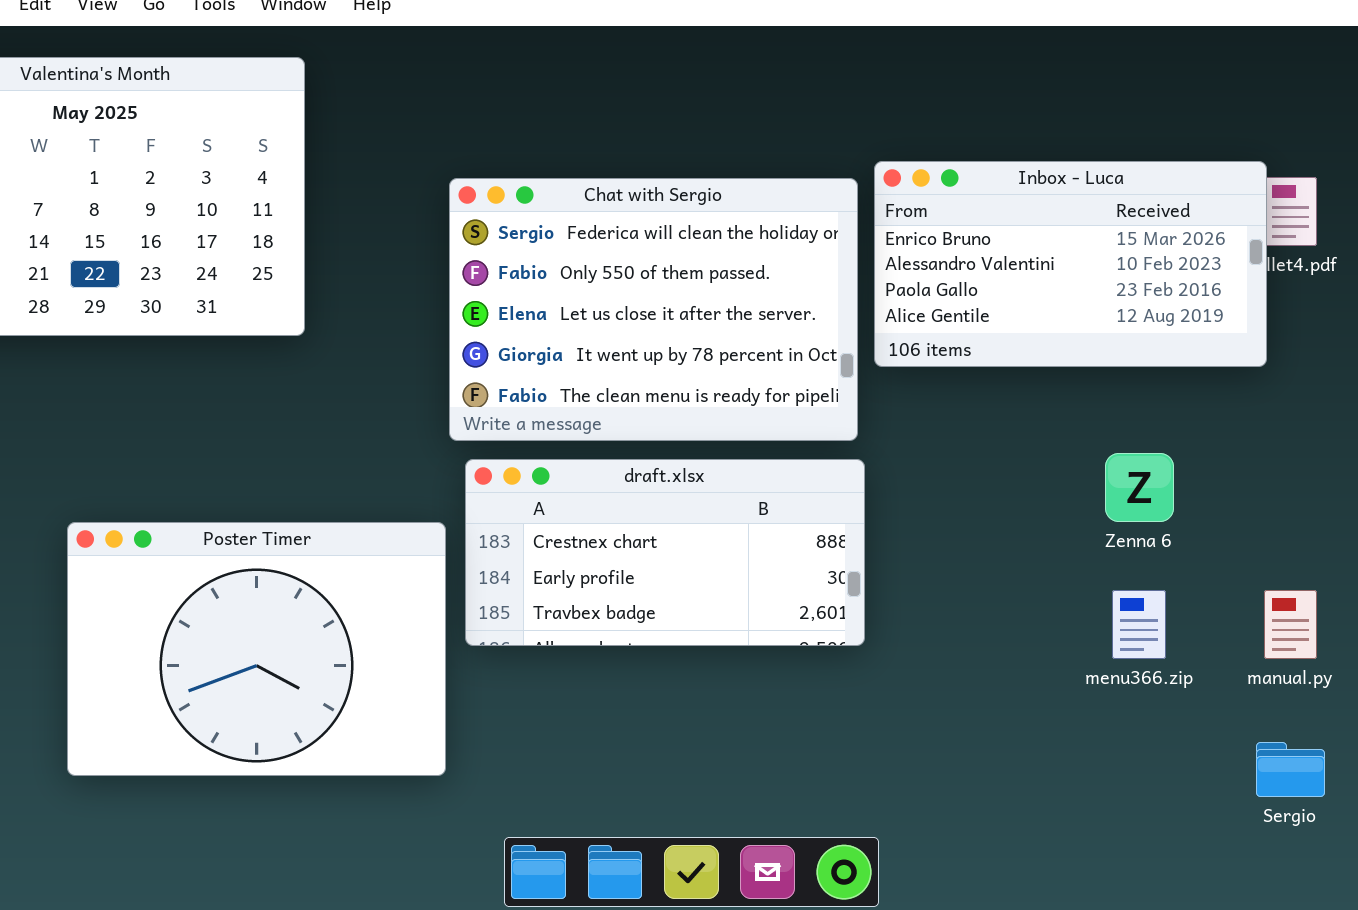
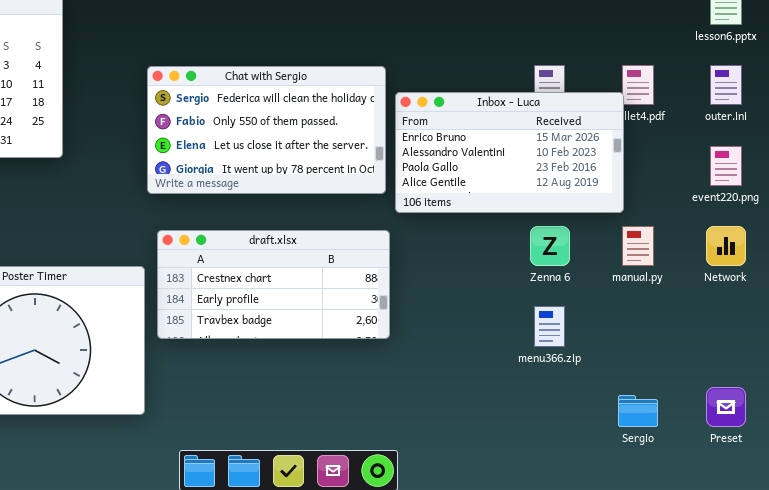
Inbox - Luca: [874,161,1267,367] -> [395,92,624,213], moved
Chat with Sergio: [449,178,858,441] -> [147,66,386,194], resized
manual.py: [1264,590,1317,659] -> [622,226,654,266], moved

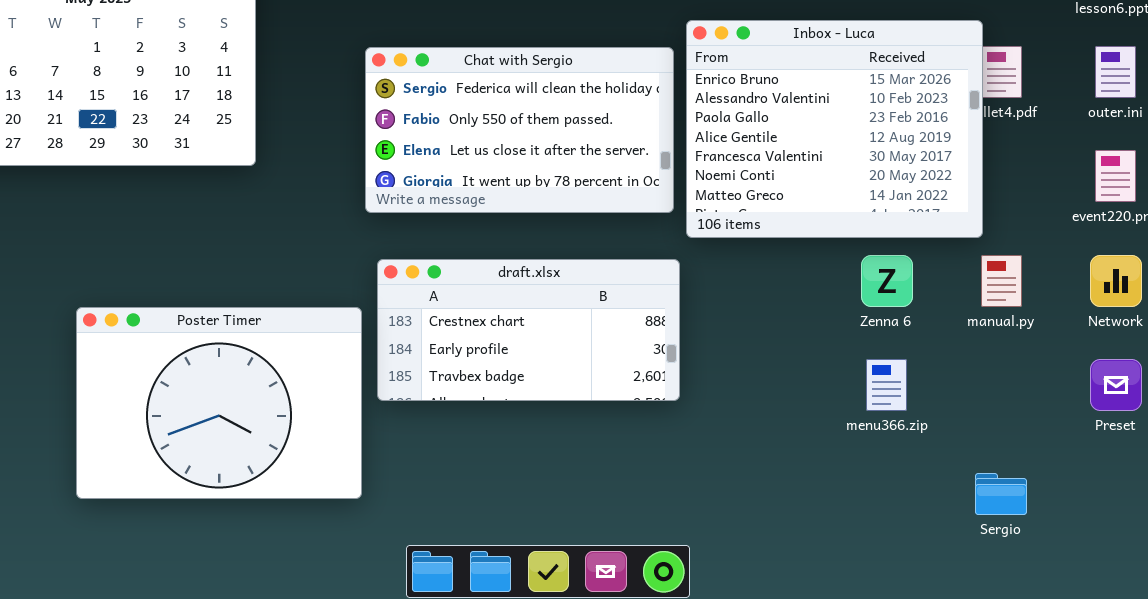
Inbox - Luca: [395,92,624,213] -> [686,20,983,238], resized
Preset: [706,387,746,427] -> [1090,359,1142,411], moved

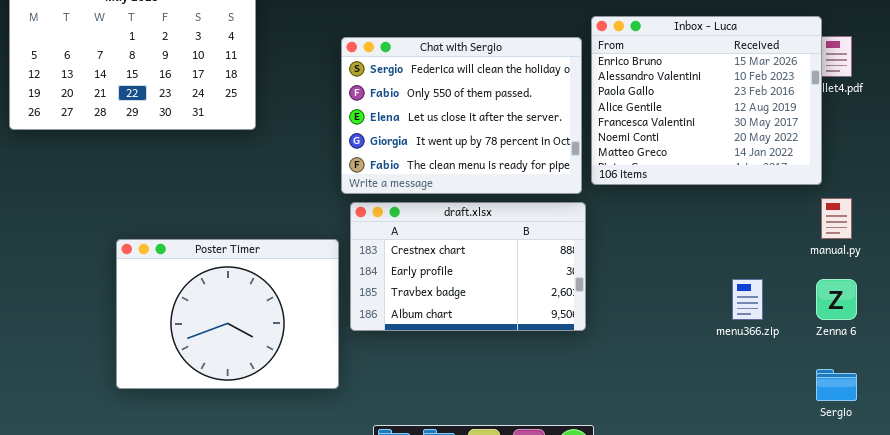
Chat with Sergio: [365,47,674,213] -> [341,37,582,194], resized
Zenna 6: [861,255,913,307] -> [816,279,857,320], moved
draft.xlsx: [377,259,680,401] -> [350,202,586,331], resized

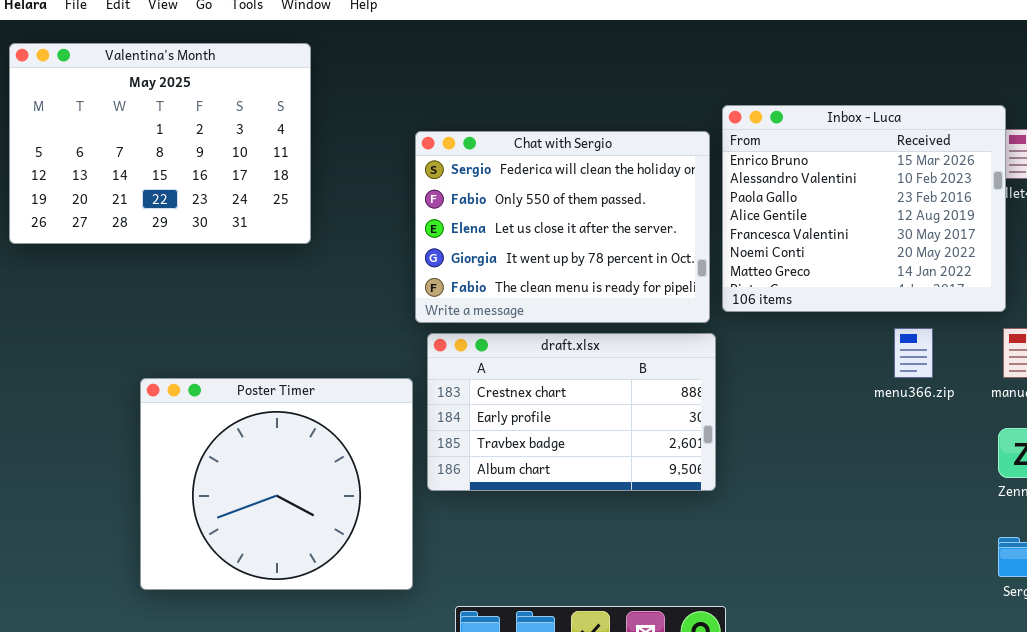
Poster Timer: [116,239,339,389] -> [140,378,413,590], resized
menu366.zip: [732,279,763,320] -> [894,328,933,378], moved

